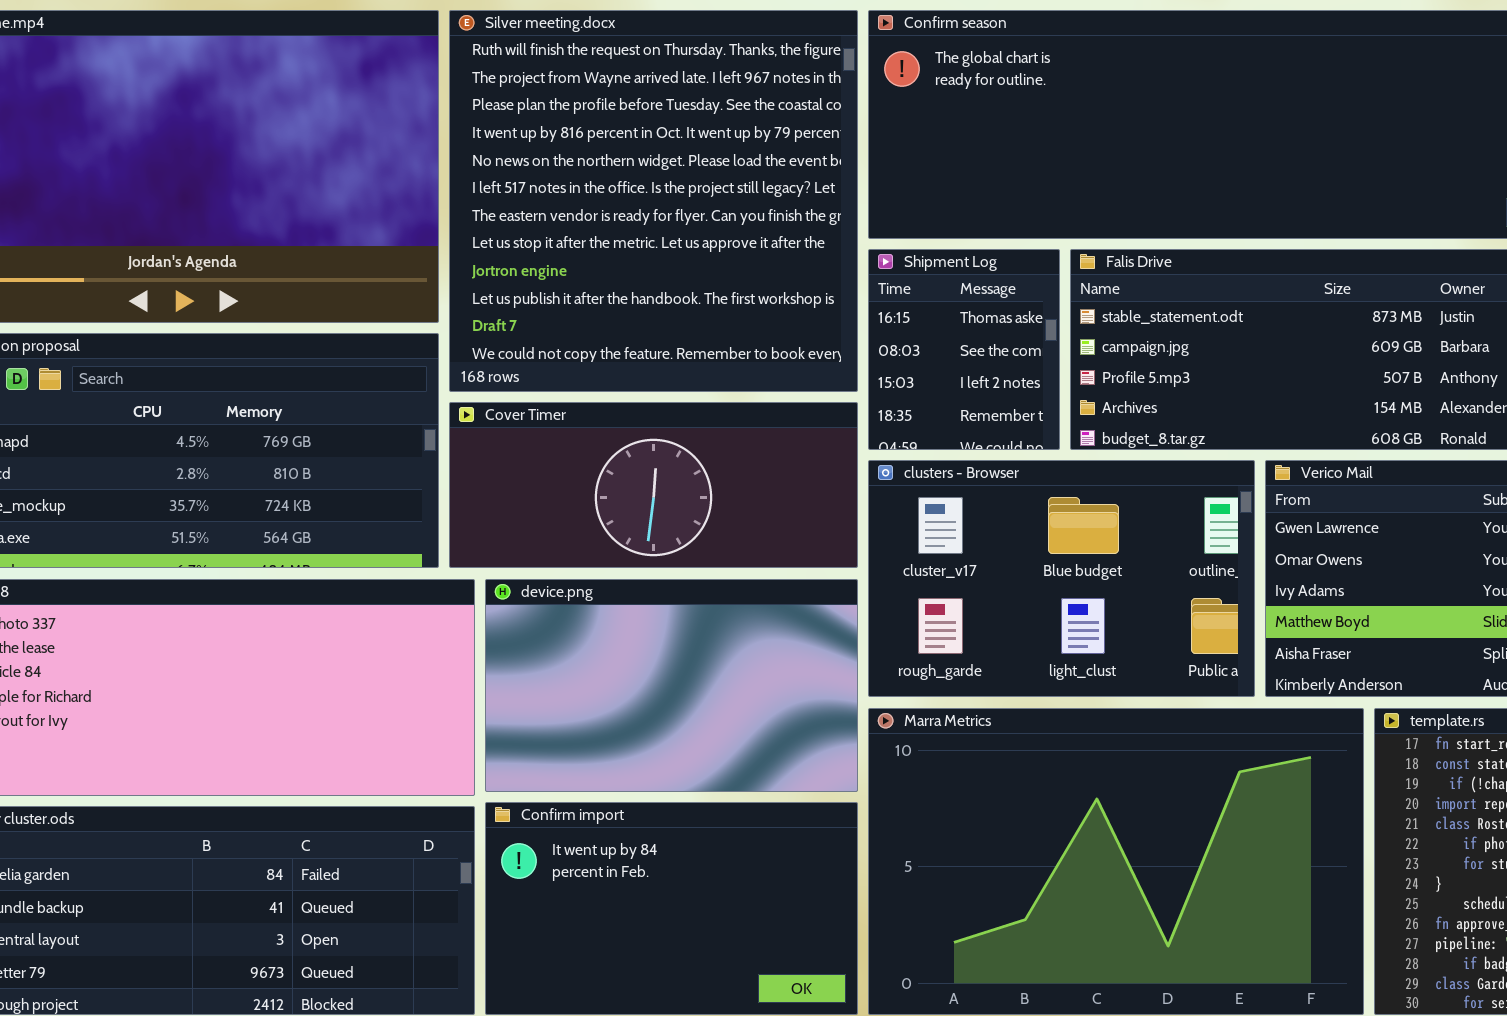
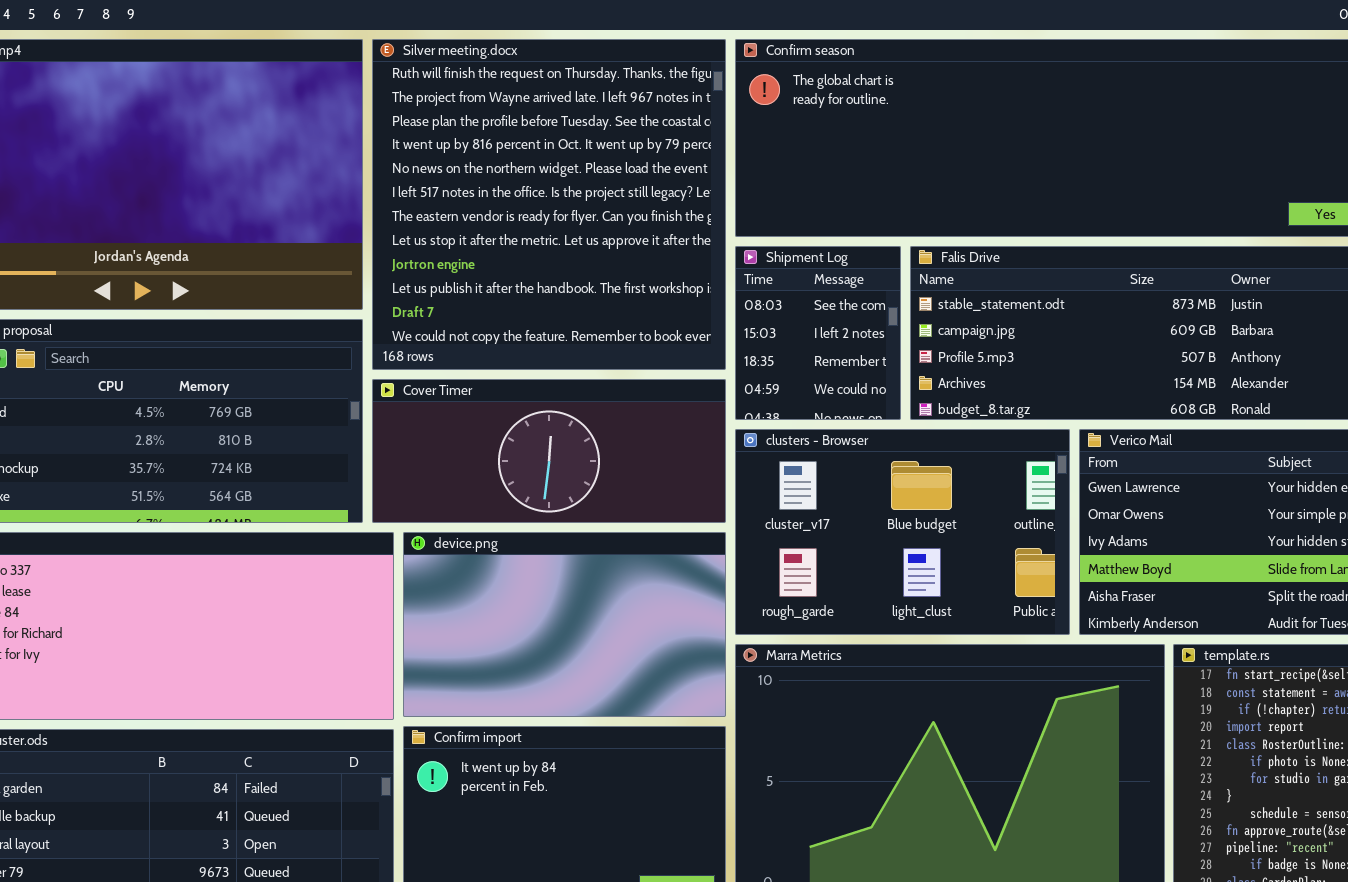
Shipment Log: [868,249,1060,450] -> [735,246,901,420], scrolled down 1 row

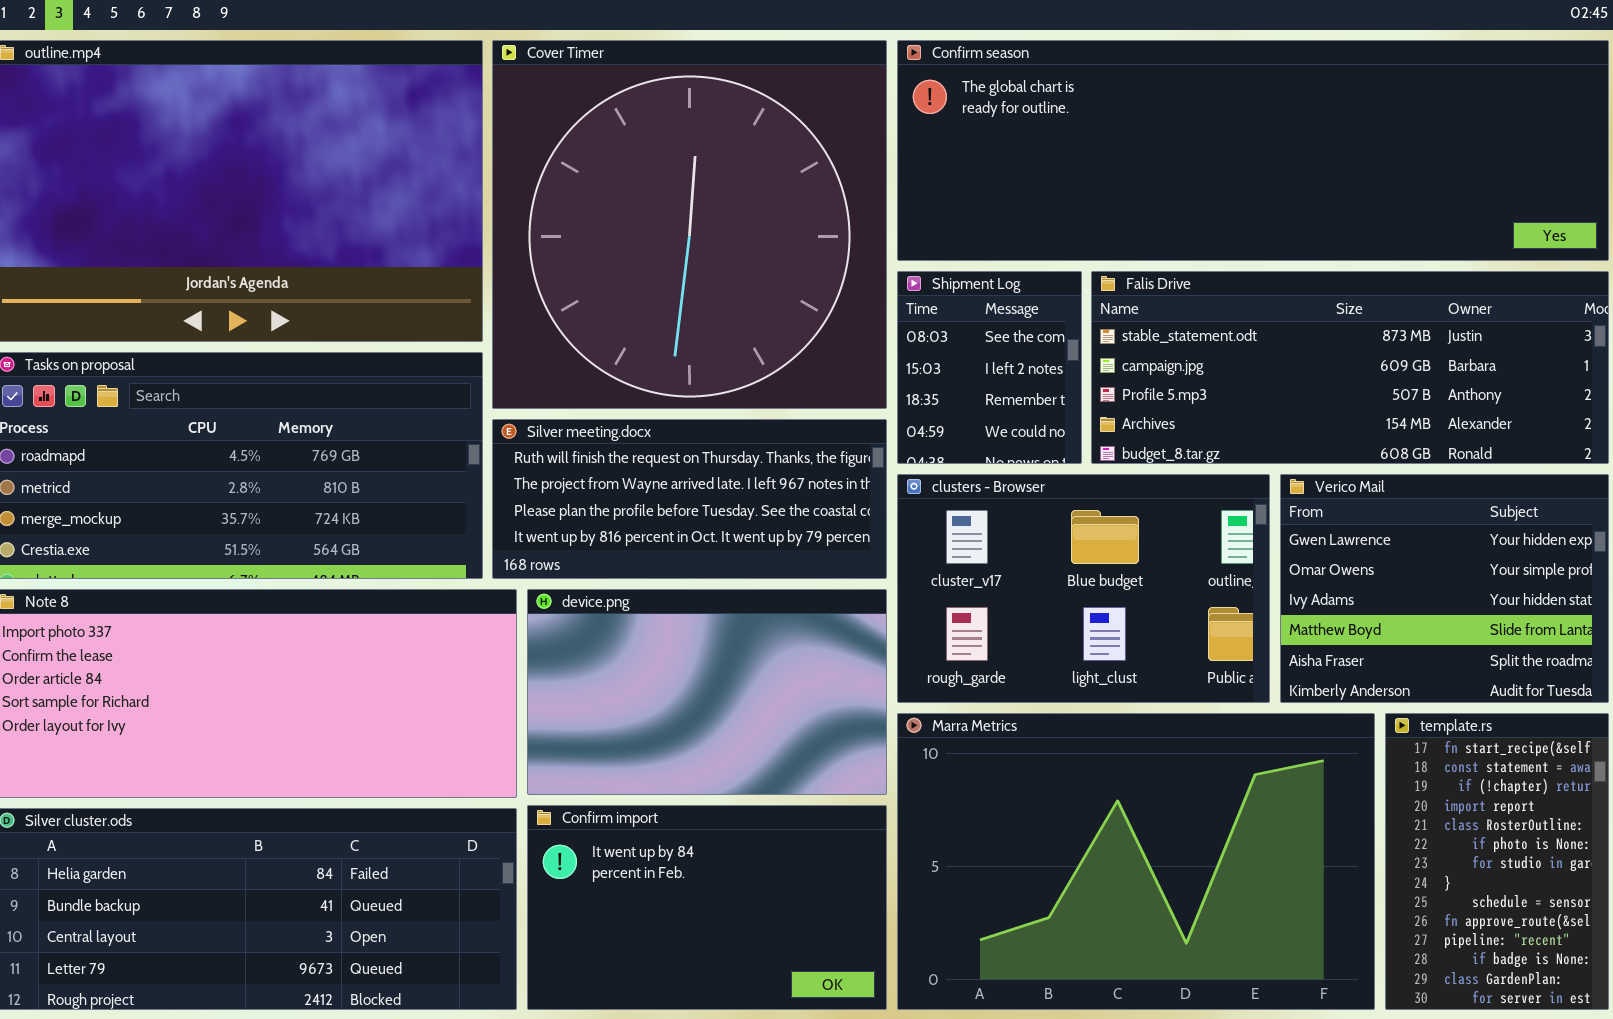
Silver meeting.docx: [372,39,726,370] -> [492,419,887,579], moved, resized
Cover Timer: [372,379,726,523] -> [492,40,887,409], moved, resized

